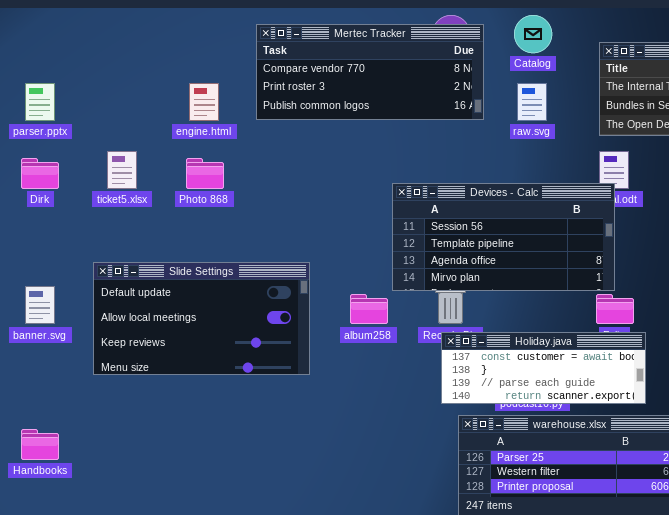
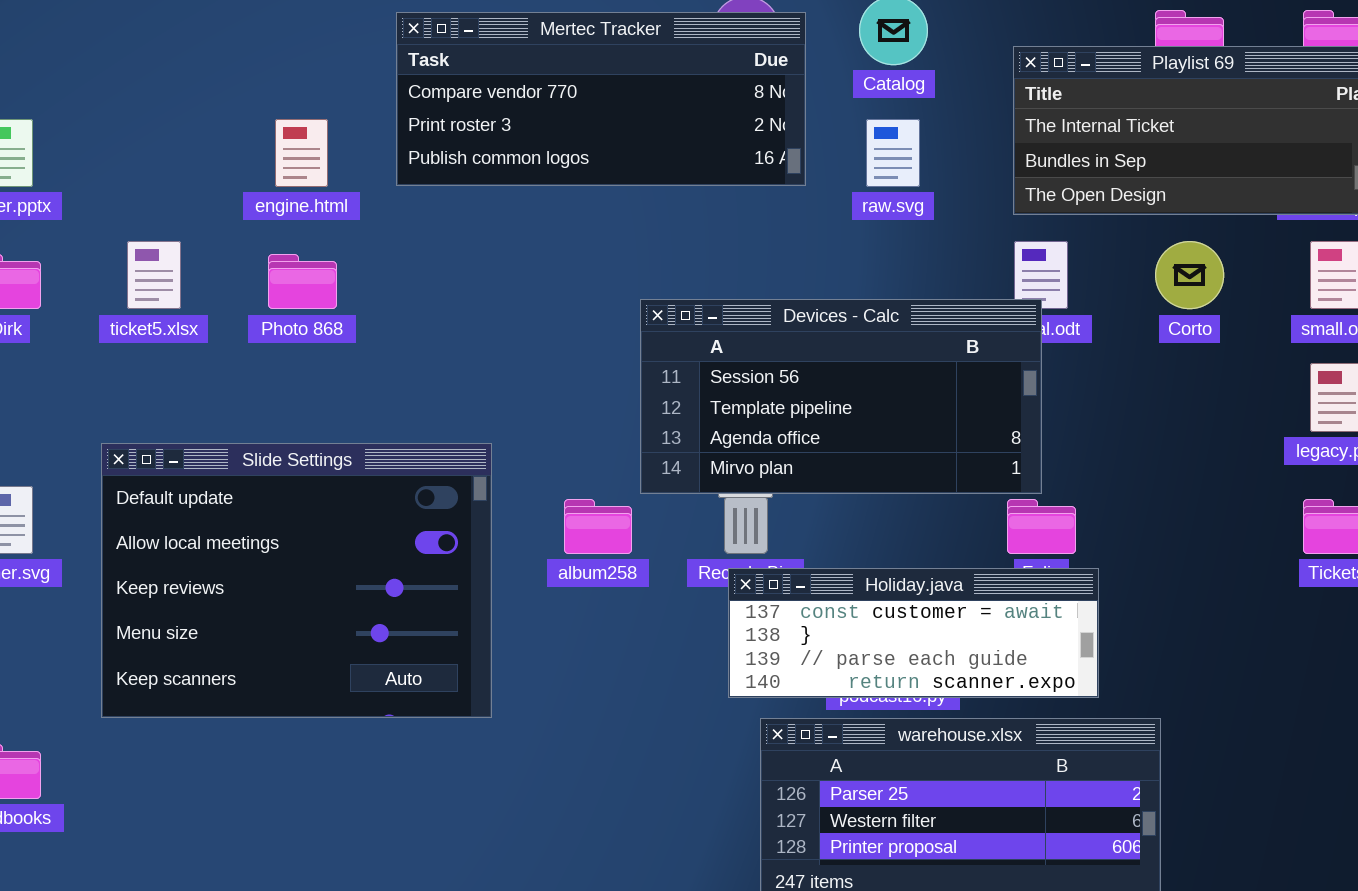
Slide Settings: [93,262,310,375] -> [101,443,492,718], resized

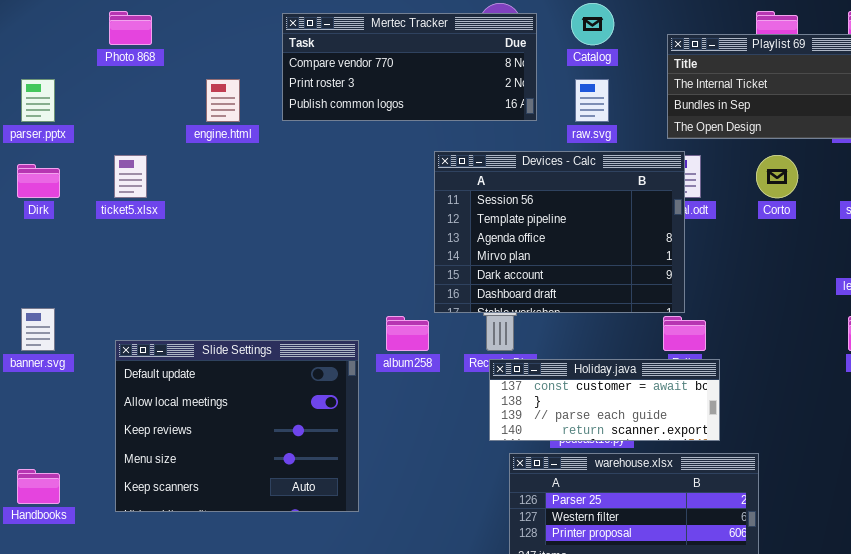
Photo 868: [268,254,337,309] -> [109,11,152,45], moved
Devices - Calc: [640,299,1042,494] -> [434,151,685,313], resized
Slide Settings: [101,443,492,718] -> [115,340,359,512], moved

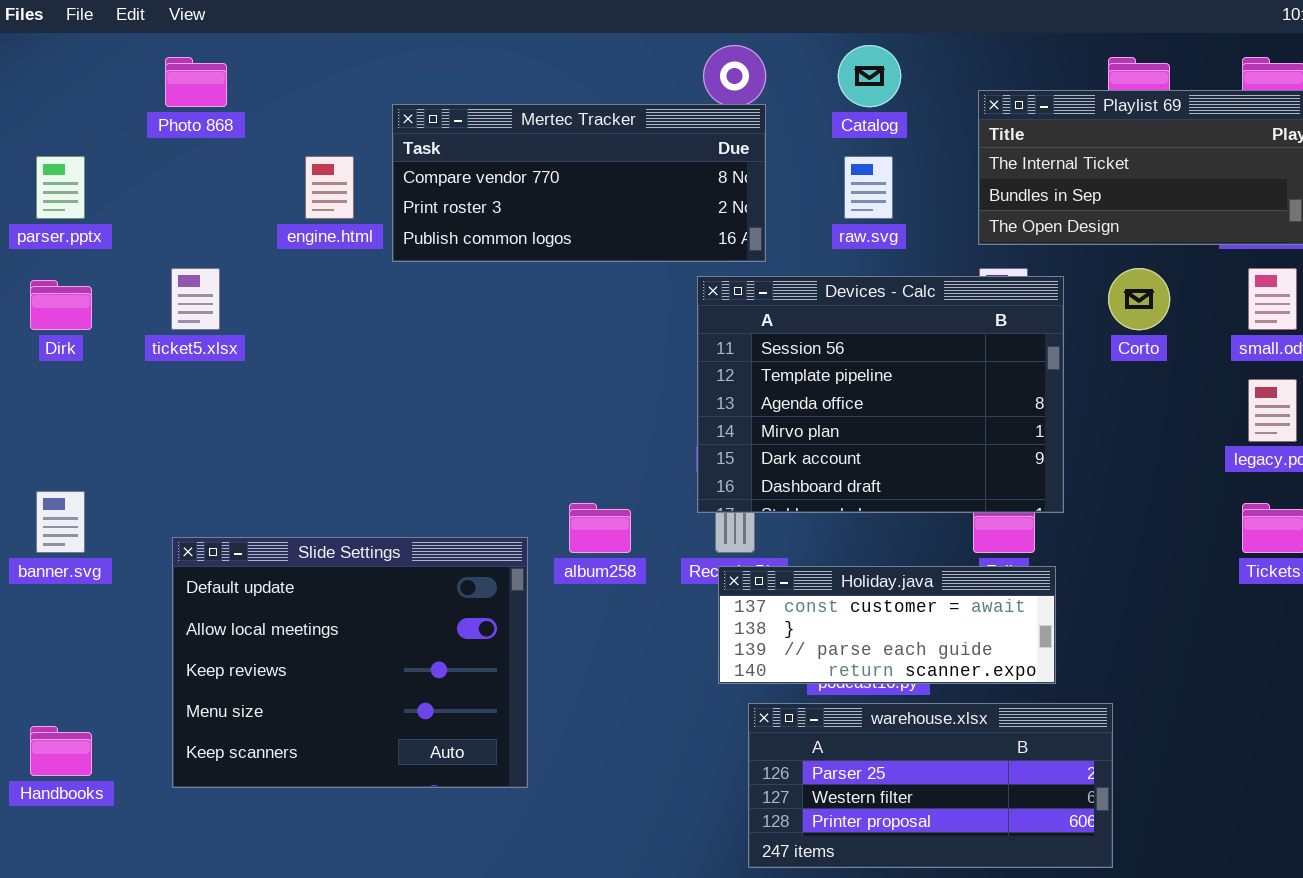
Mertec Tracker: [282,13,537,121] -> [392,104,766,262], moved
Devices - Calc: [434,151,685,313] -> [697,276,1064,513], moved

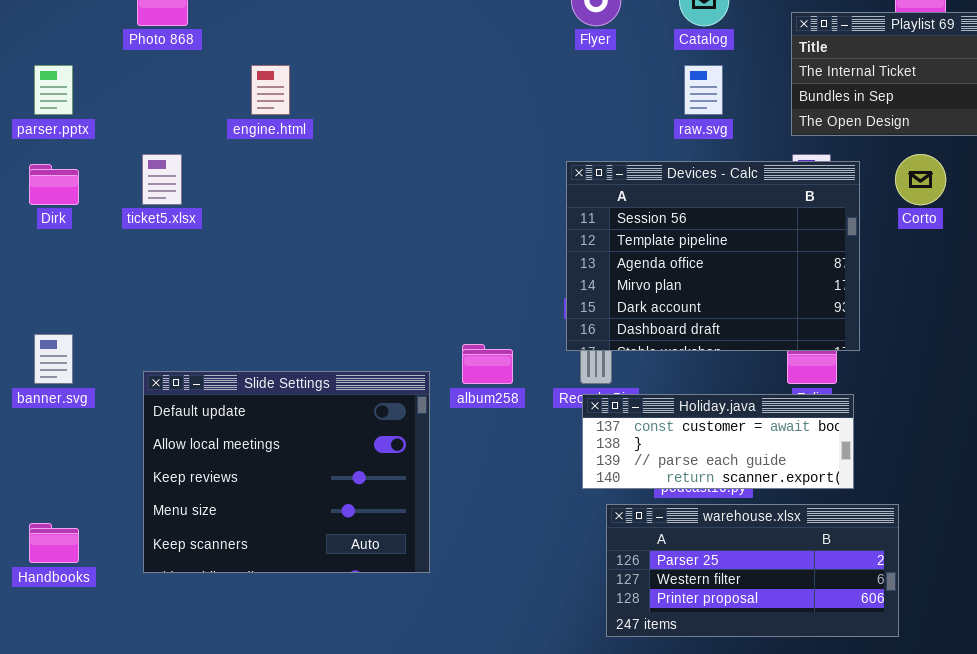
Mertec Tracker: [392,104,766,262] -> none, closed

